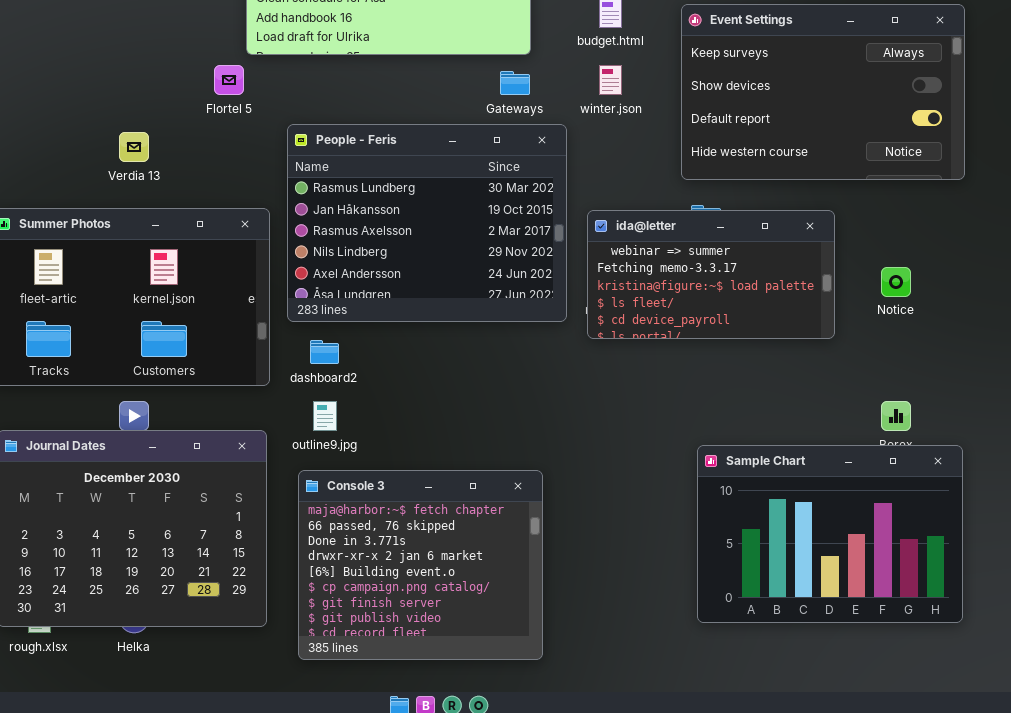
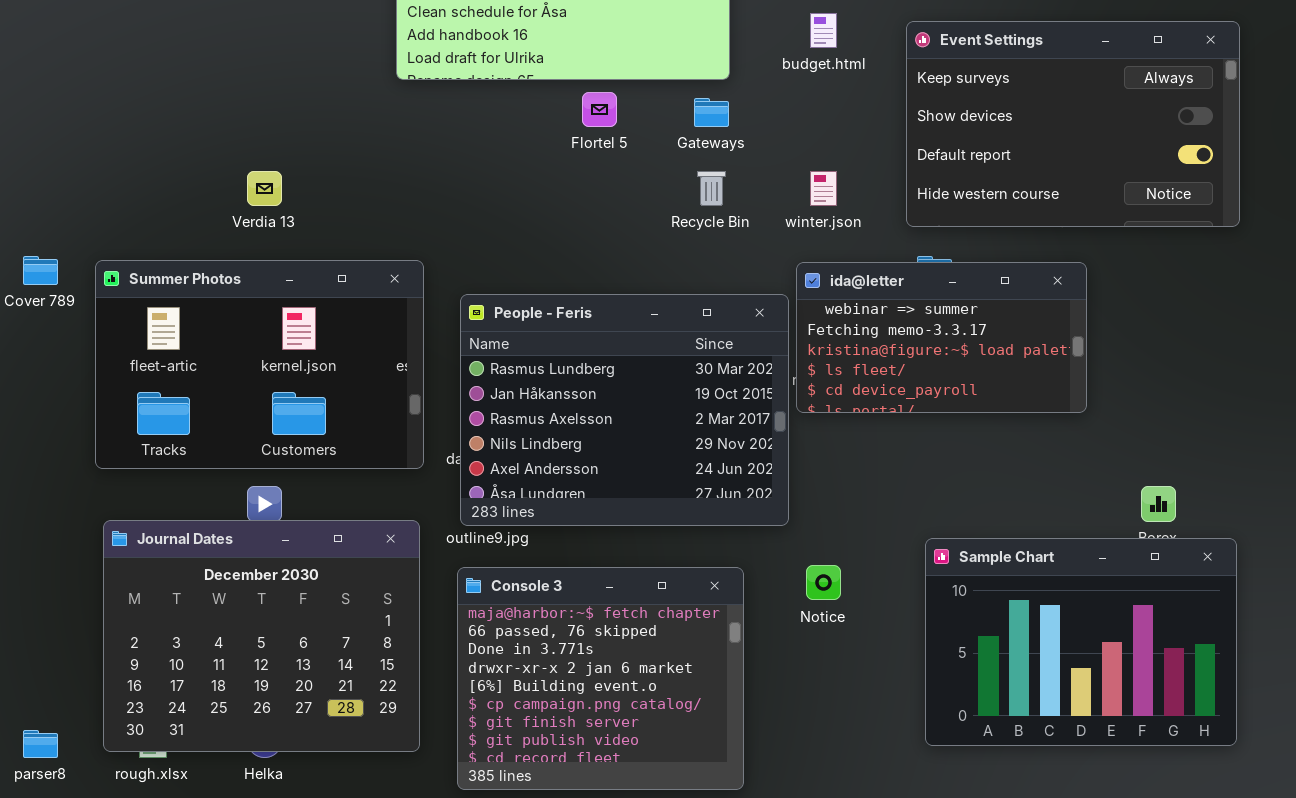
Flortel 5: [214,65,244,95] -> [582,92,617,127], moved
winter.json: [599,65,622,95] -> [810,171,837,206], moved
People - Feris: [287,124,567,322] -> [460,294,789,526], moved
Notice: [881,267,911,297] -> [806,565,841,600], moved

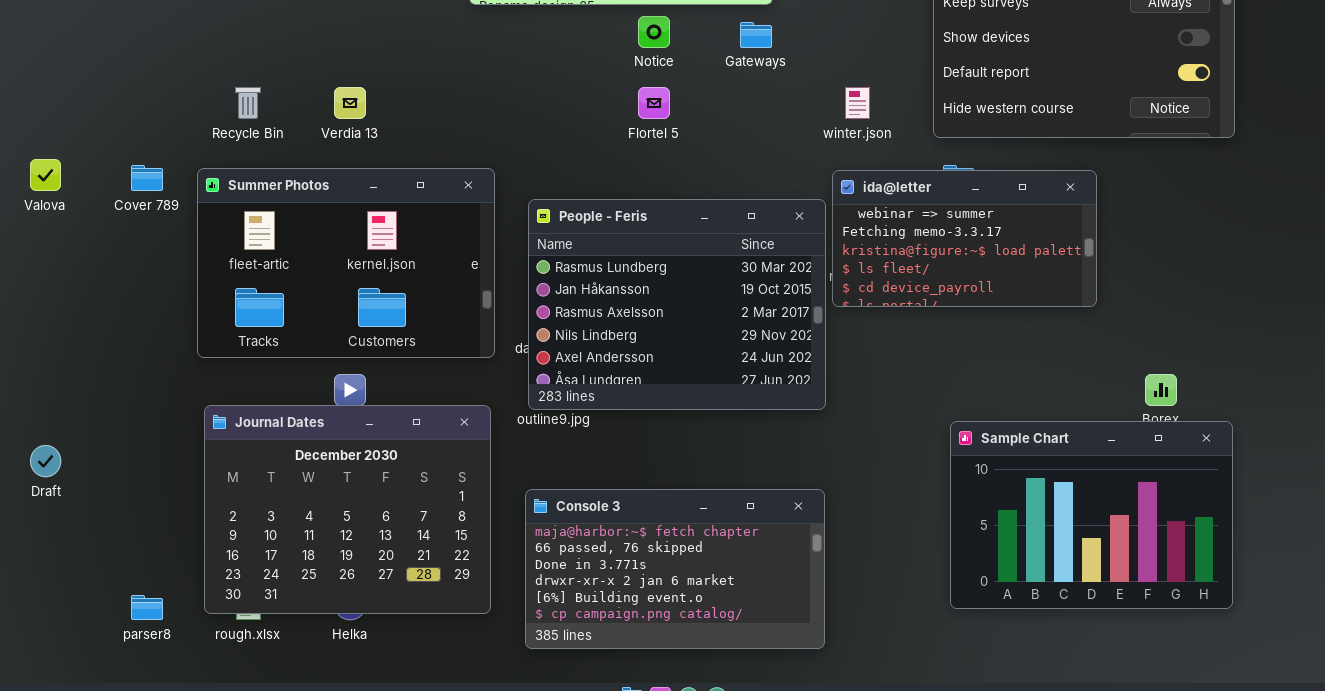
Flortel 5: [582,92,617,127] -> [638,87,670,119], moved
Recycle Bin: [697,171,726,206] -> [235,87,261,119], moved
Notice: [806,565,841,600] -> [638,16,670,48], moved
Console 3: [457,567,744,790] -> [525,489,825,649], resized

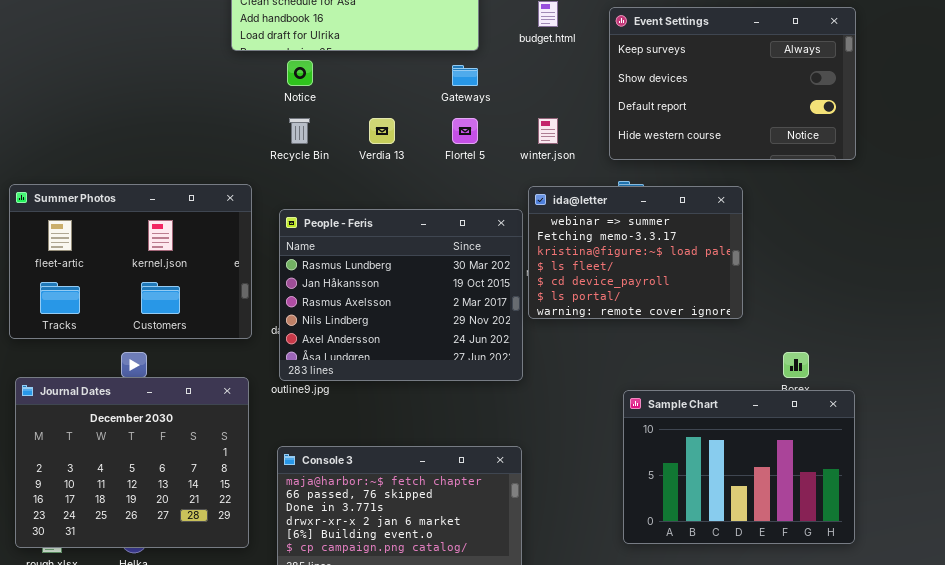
Notice: [638,16,670,48] -> [287,60,313,86], moved
Recycle Bin: [235,87,261,119] -> [289,118,310,144], moved
Verdia 13: [334,87,366,119] -> [369,118,395,144], moved
Flortel 5: [638,87,670,119] -> [452,118,478,144], moved
ida@letter: [832,170,1097,307] -> [528,186,743,319], resized

